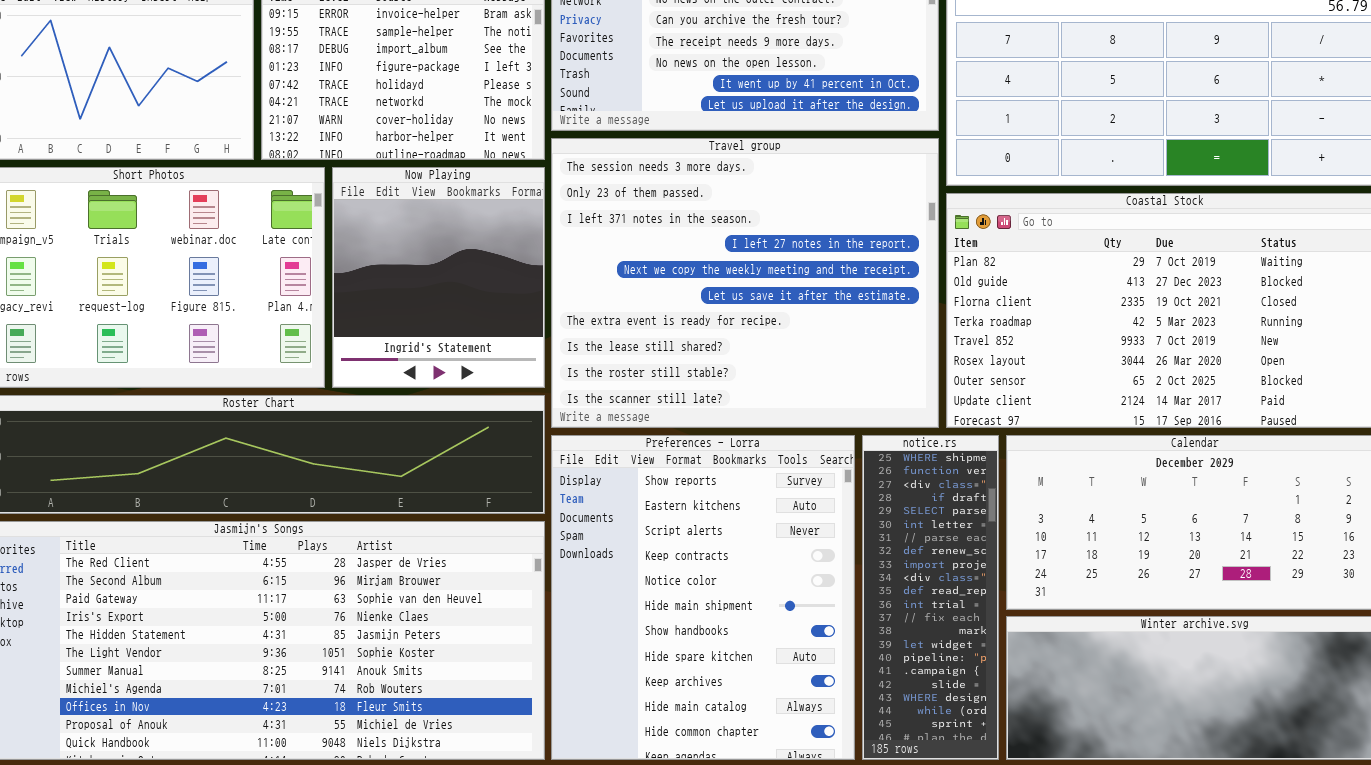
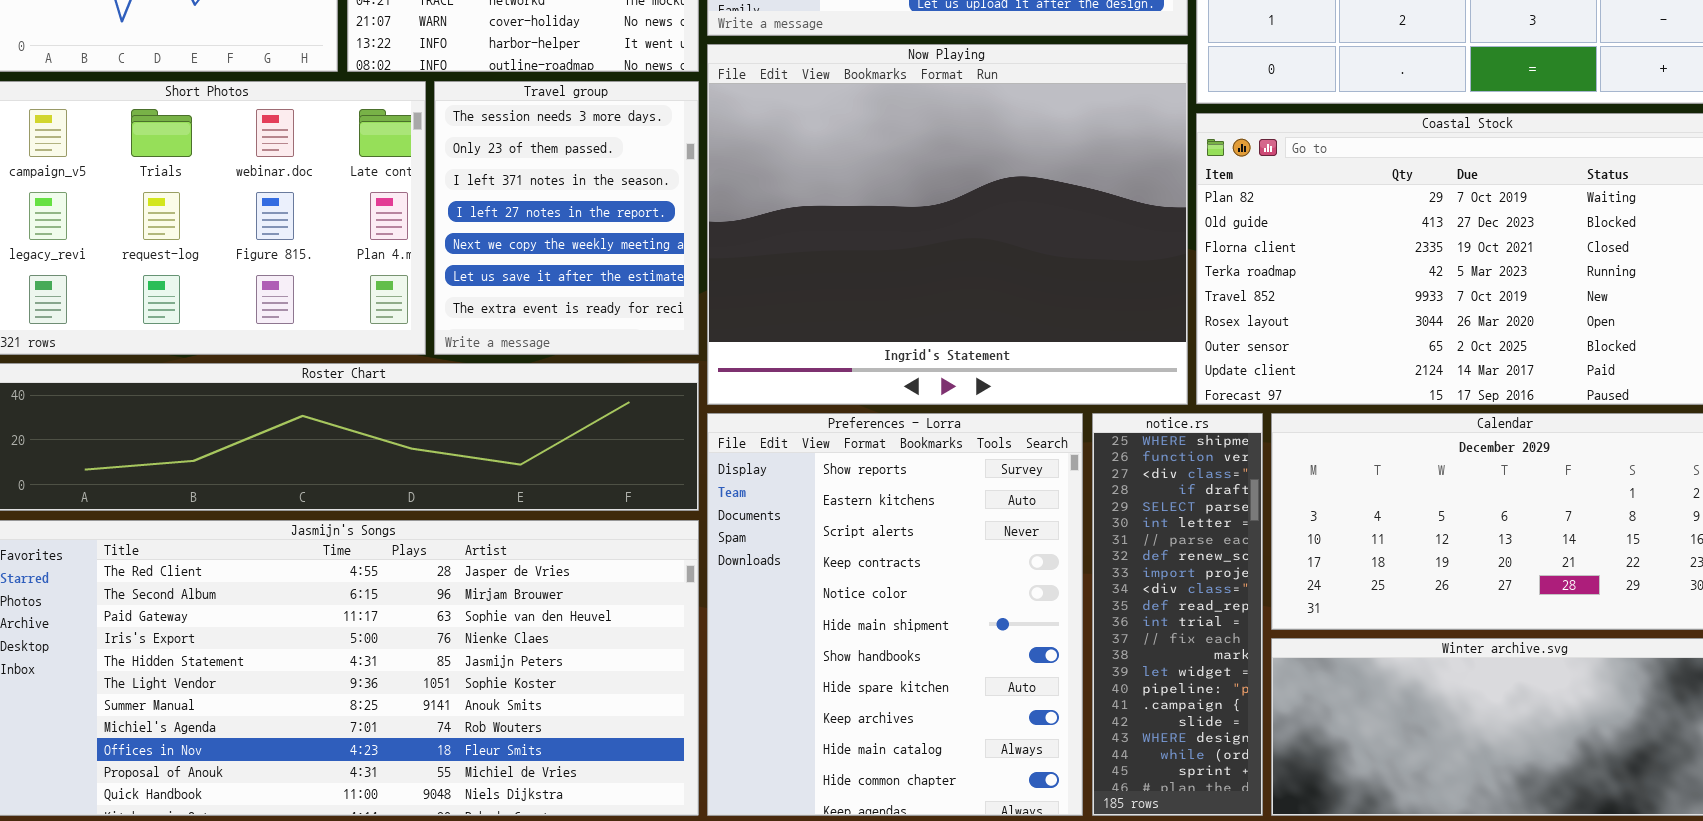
Travel group: [551,138,939,428] -> [434,81,699,355], moved, resized
Now Playing: [332,167,545,388] -> [707,44,1188,405], moved, resized

